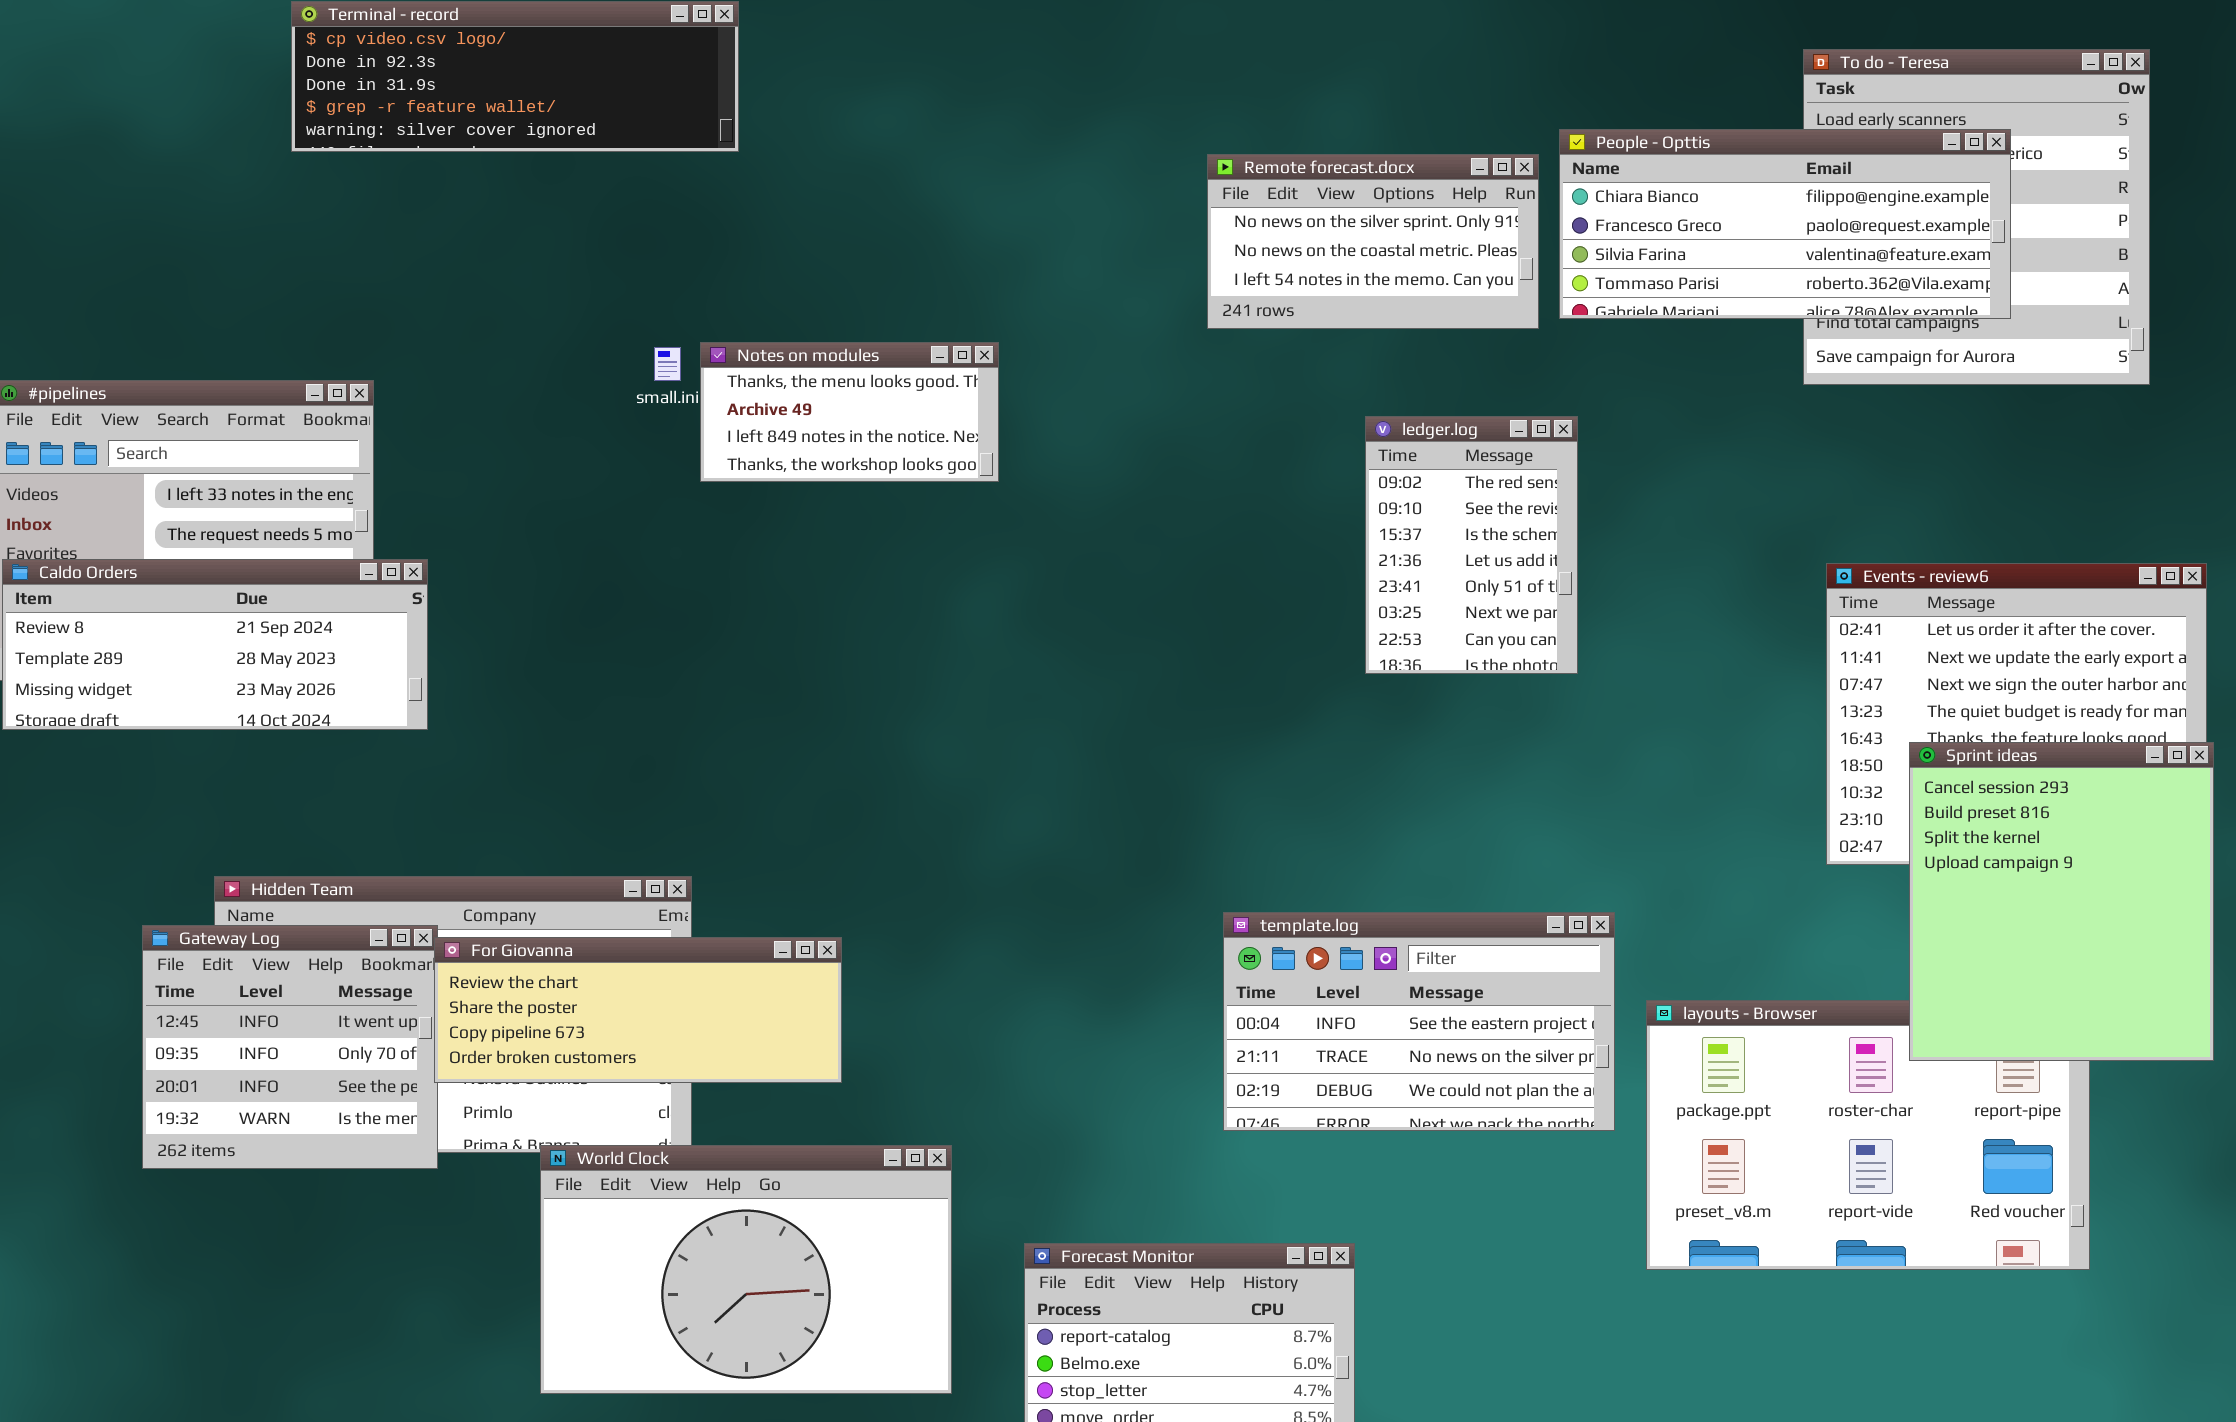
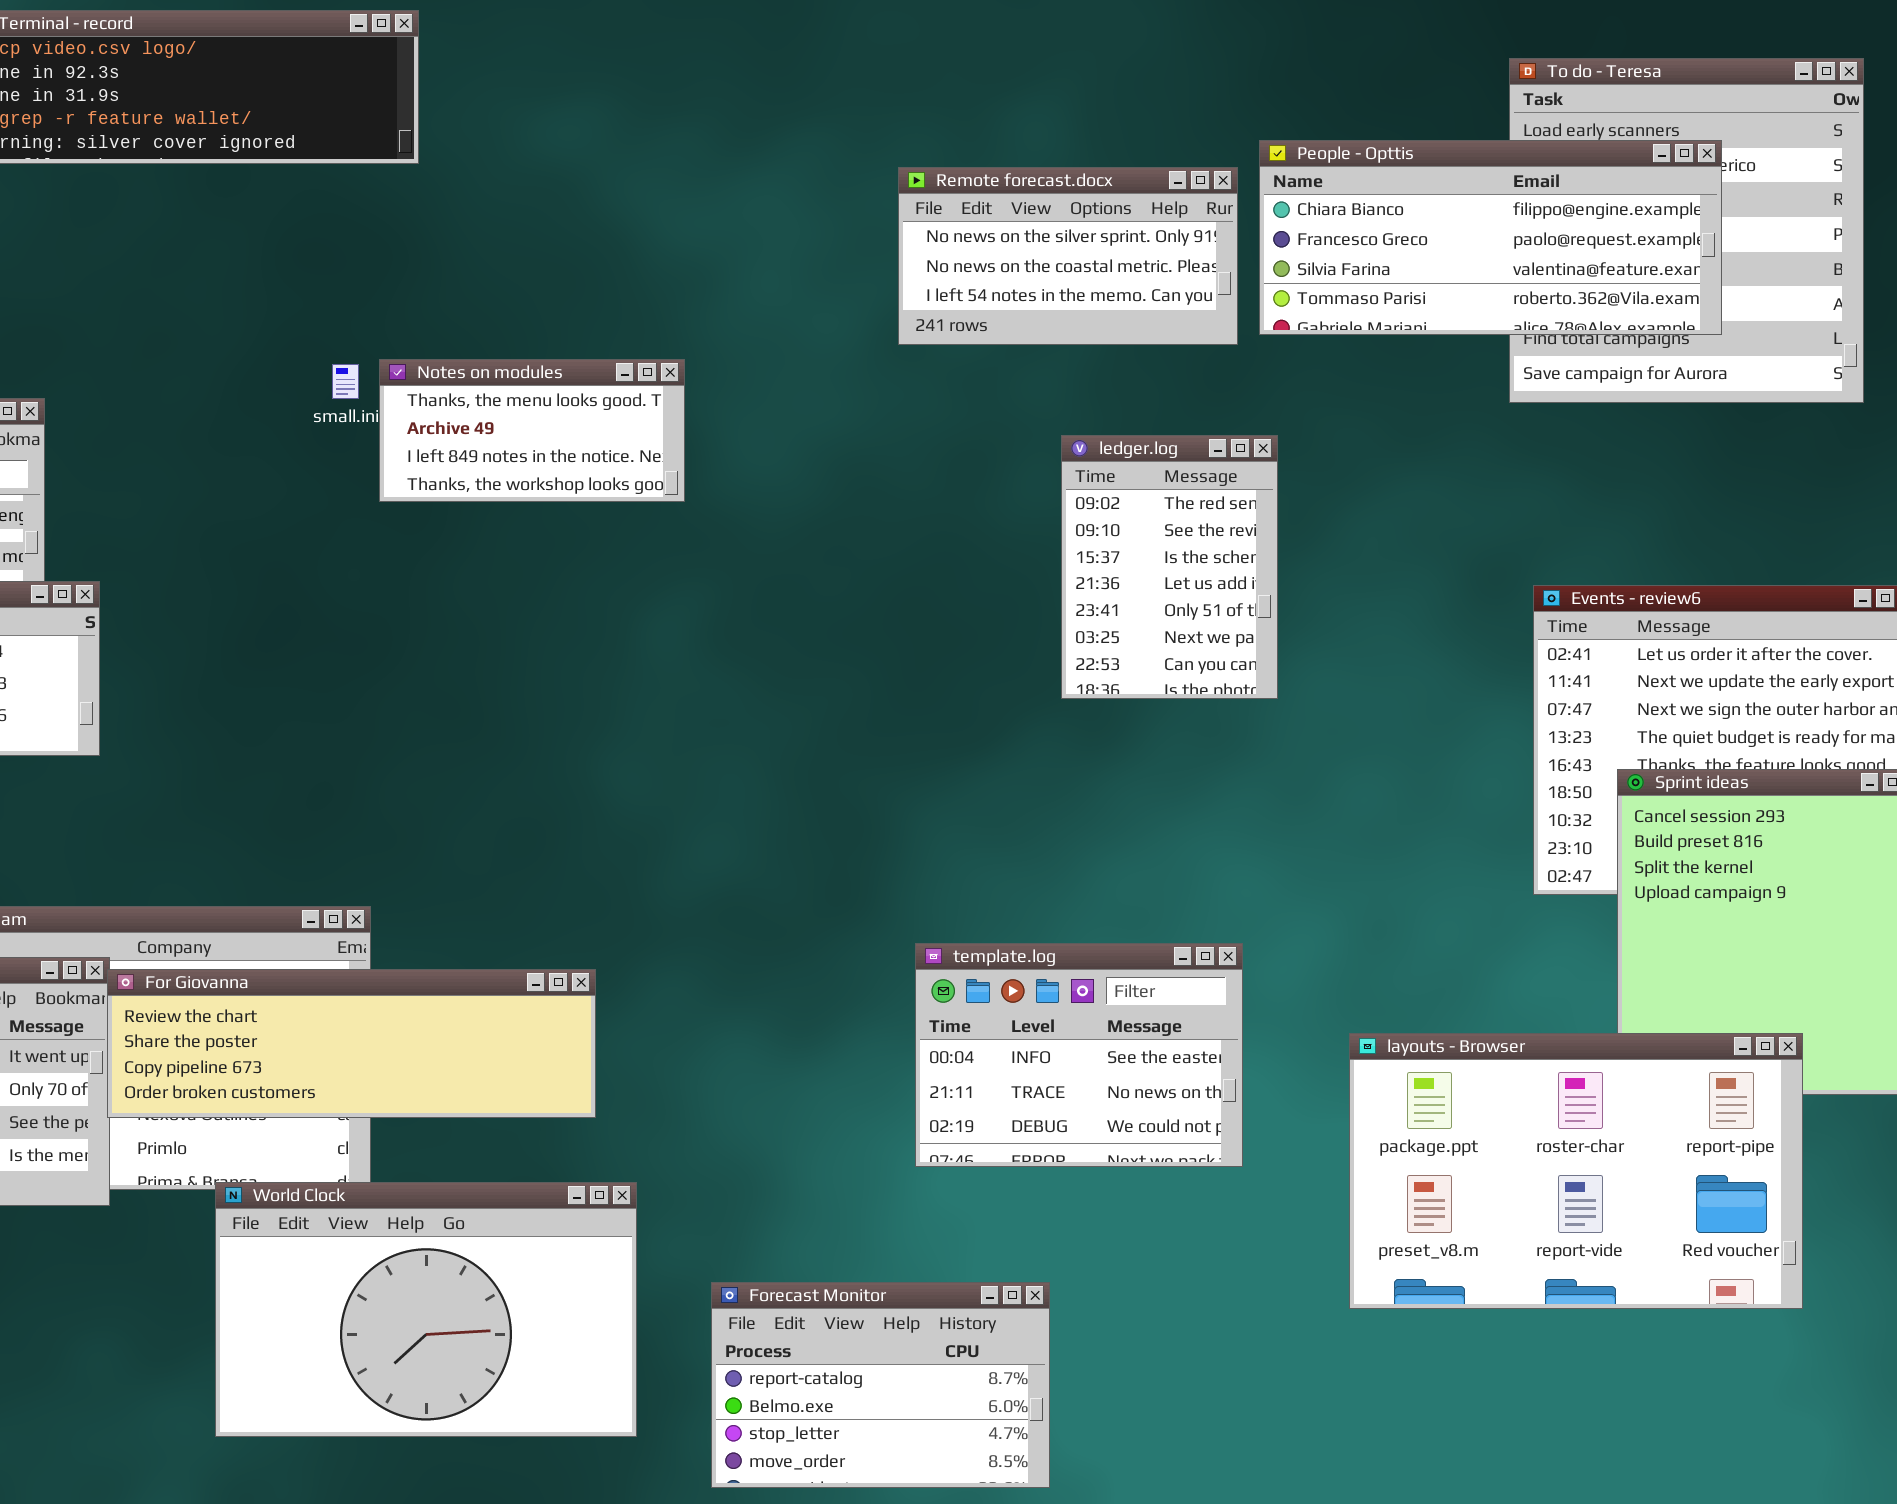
template.log: [1223,912,1615,1131] -> [915,943,1243,1167], resized
For Giovanna: [434,937,842,1083] -> [107,969,596,1118], resized
layouts - Browser: [1646,1000,2090,1270] -> [1349,1033,1803,1309], raised

